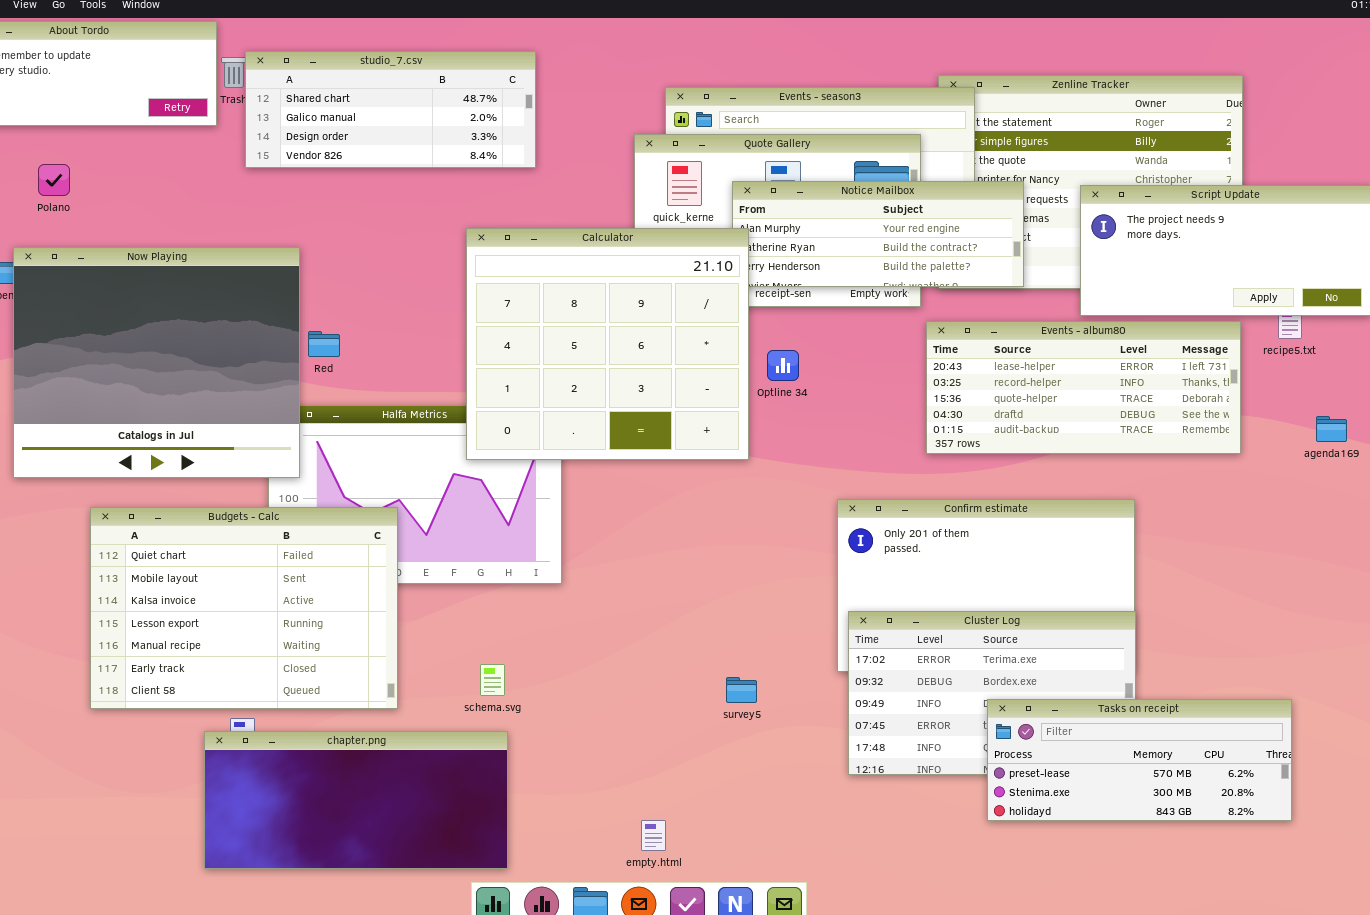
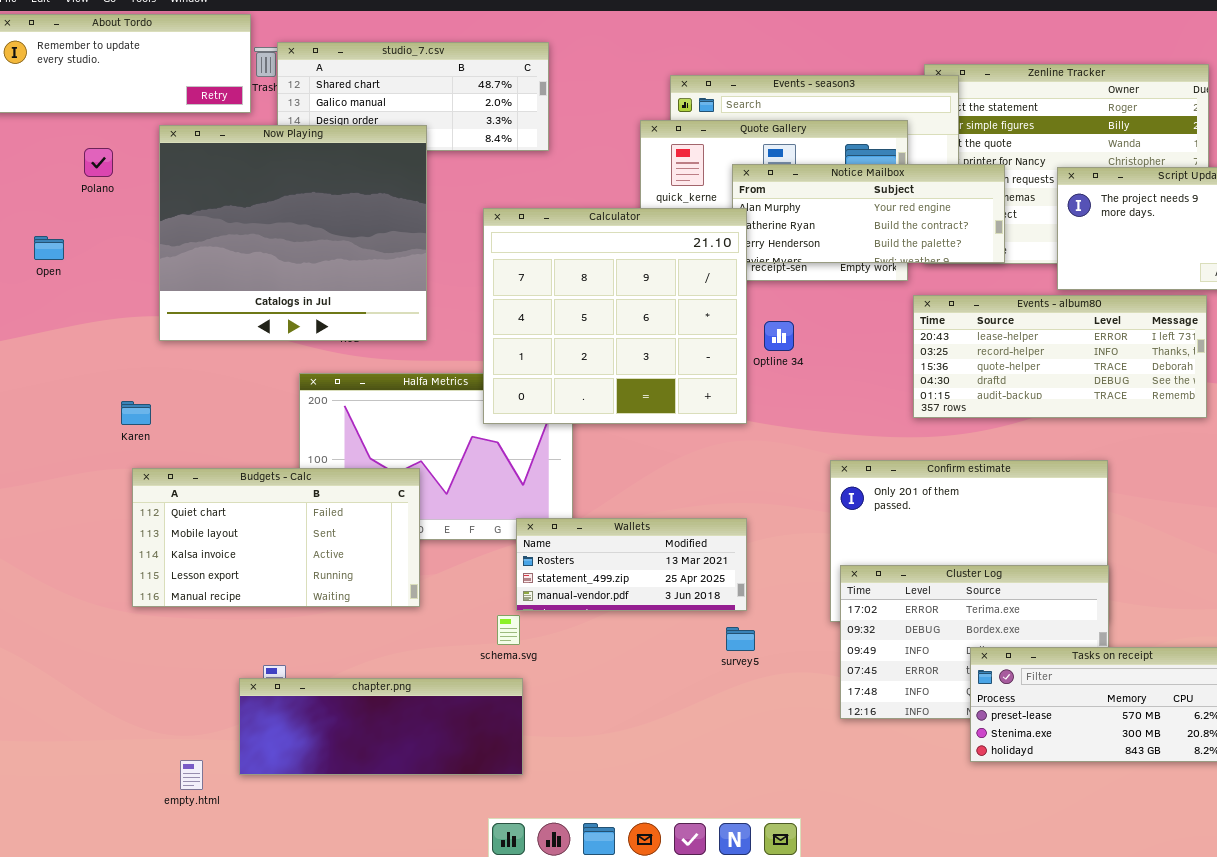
Now Playing: [13,247,300,478] -> [159,125,427,341], moved
Budgets - Calc: [90,507,398,709] -> [132,468,420,607], resized
Wallets: none -> [516,518,747,611], opened
chapter.png: [204,731,508,869] -> [239,678,523,775], resized
empty.html: [641,820,666,851] -> [180,760,203,790], moved

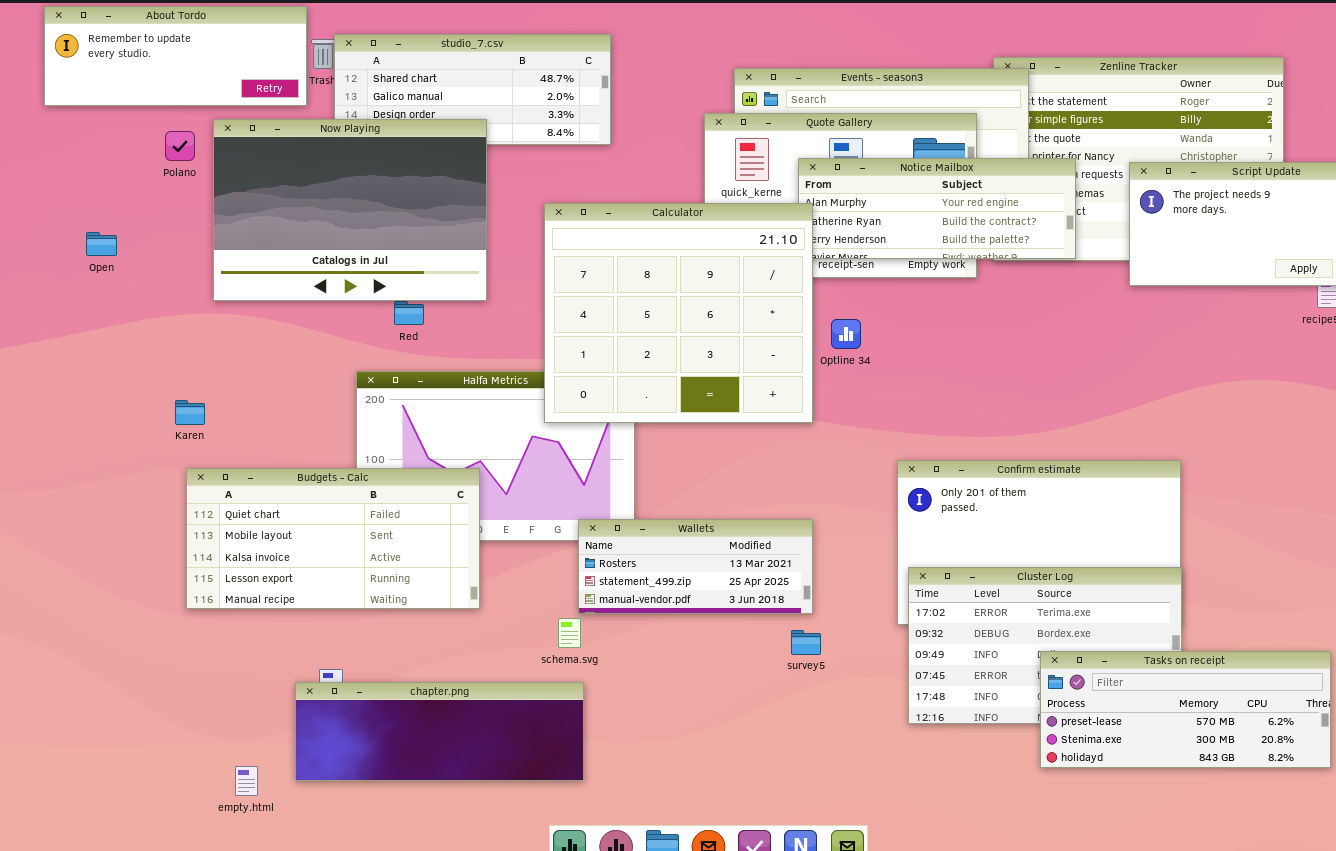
Now Playing: [159,125,427,341] -> [213,119,487,301], resized
Polano: [84,148,113,177] -> [165,131,195,161], moved
Events - album80: [913,295,1207,418] -> none, closed

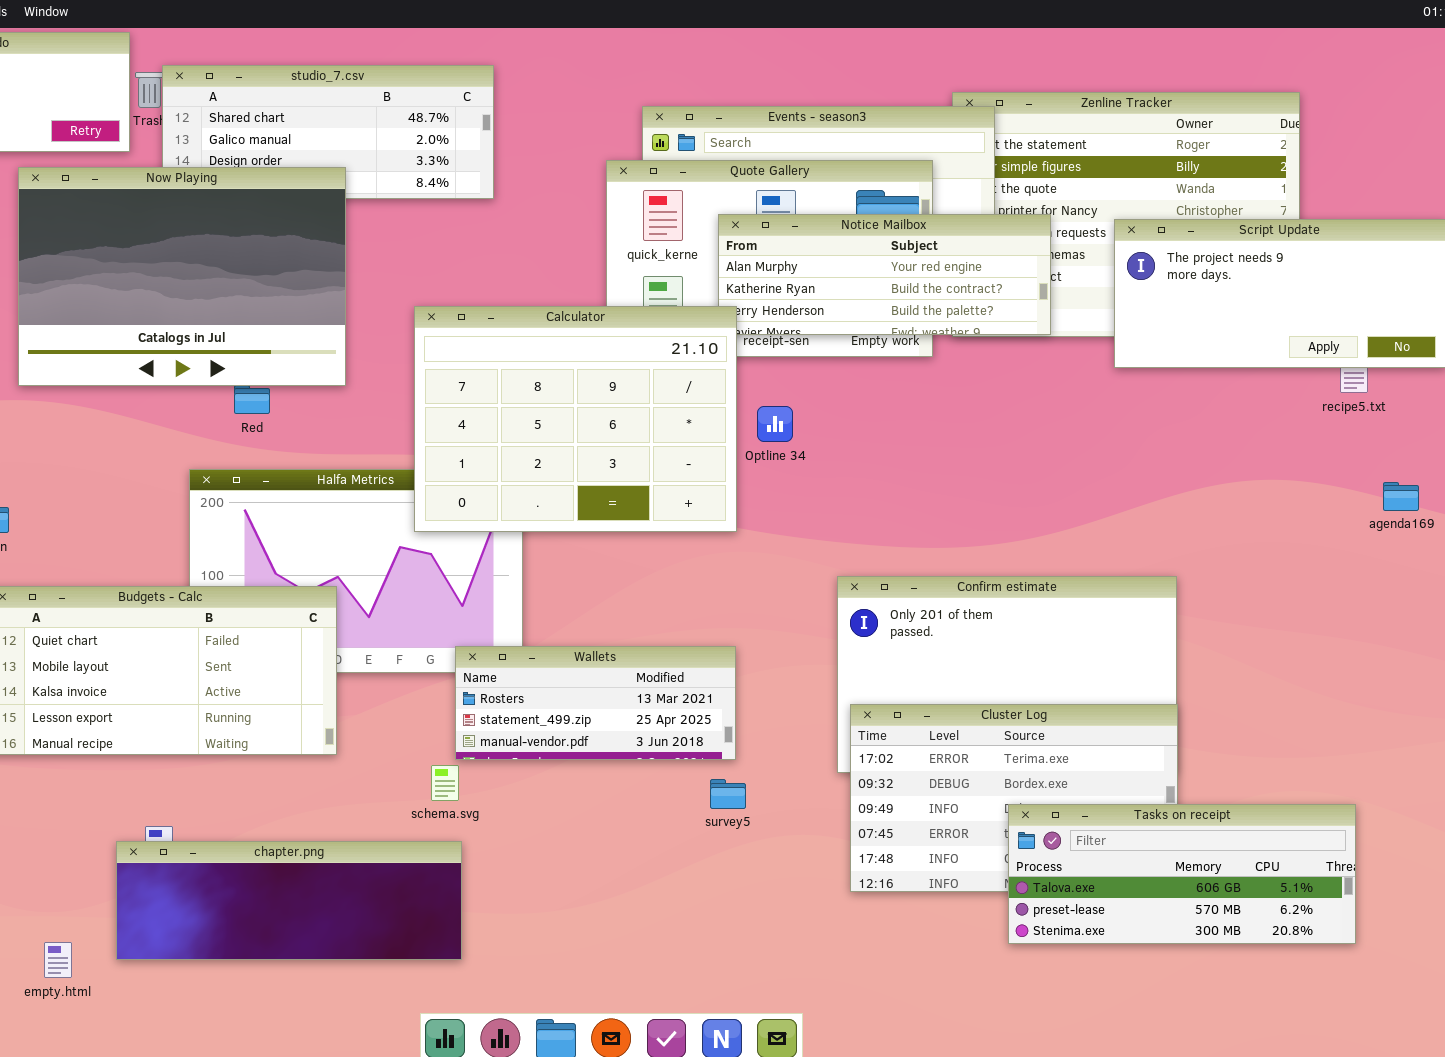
Calculator: [544,203,813,423] -> [414,306,737,532], resized
Tasks on receipt: [1040,651,1331,768] -> [1008,804,1356,944], scrolled up 1 row

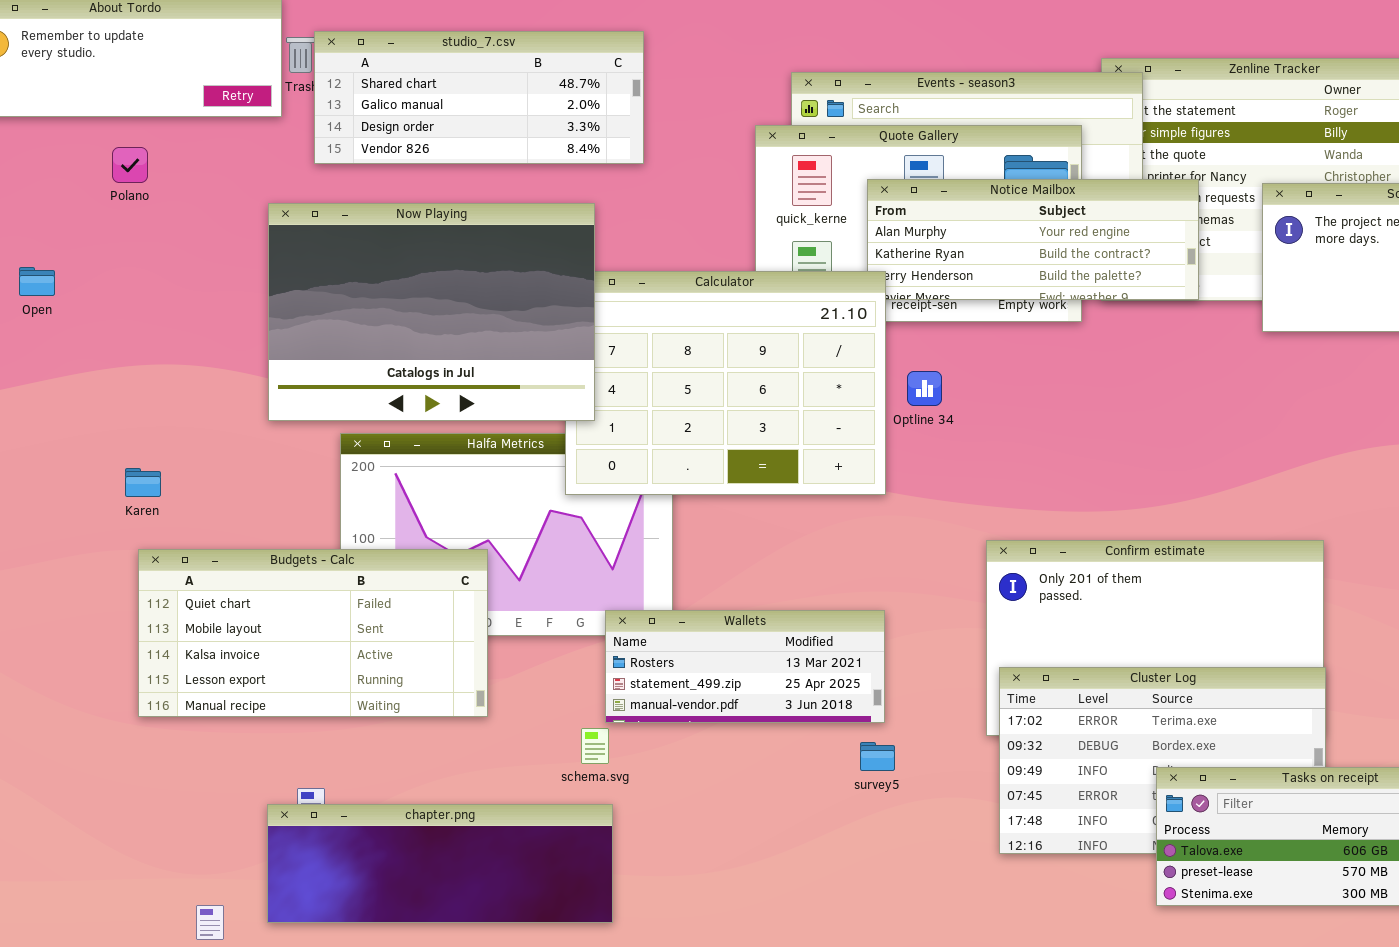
Now Playing: [18,167,346,386] -> [268,203,595,421], moved

